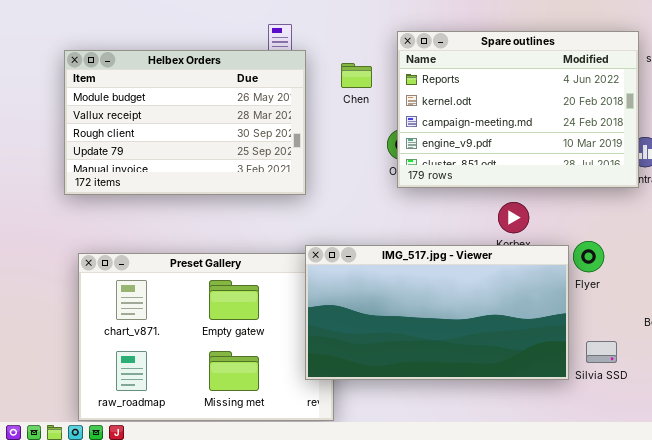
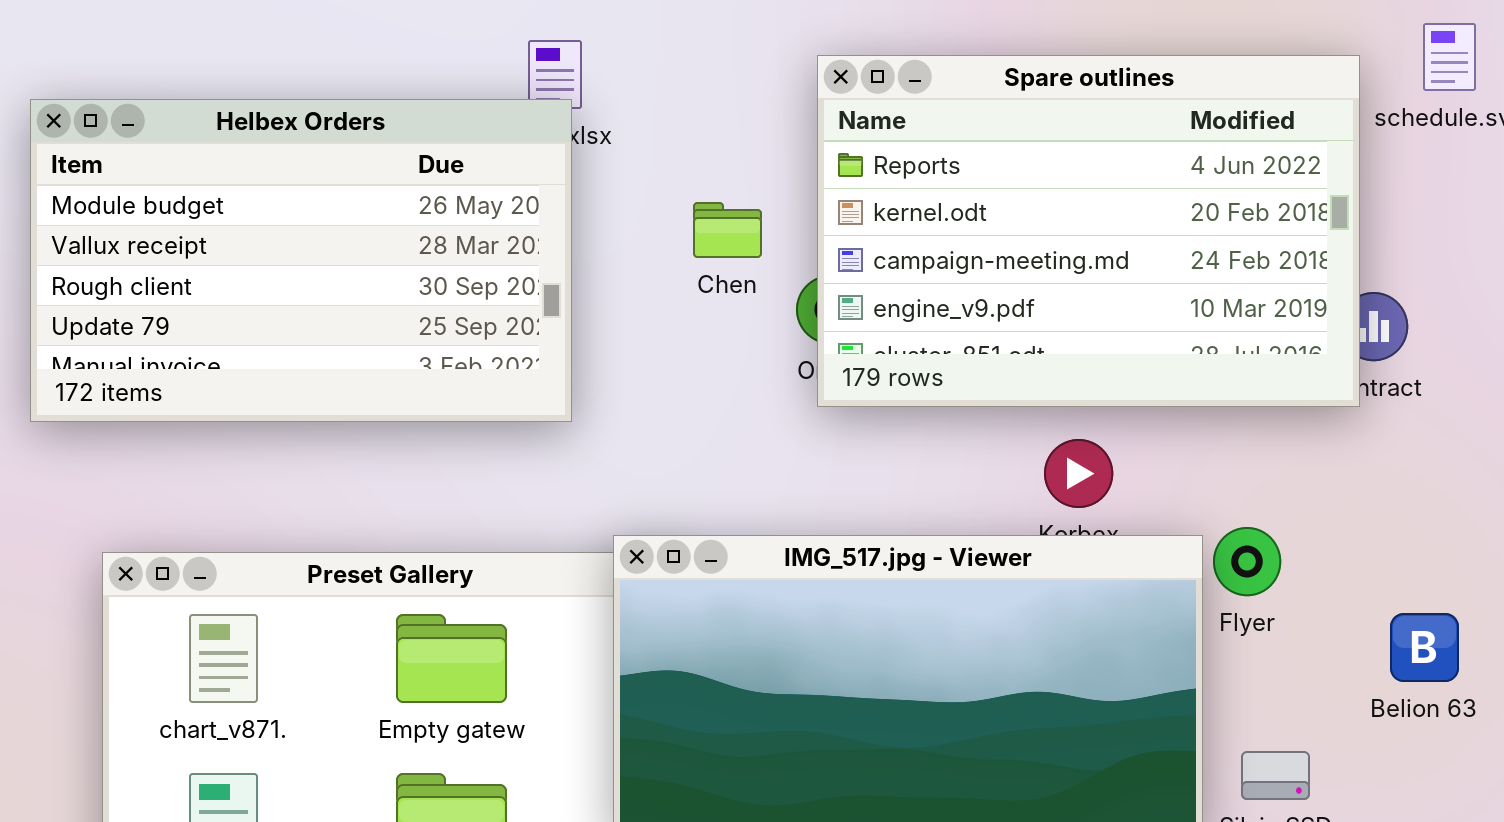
Helbex Orders: [64,50,306,195] -> [30,99,572,422], moved
Chen: [341,63,372,88] -> [693,202,762,258], moved

